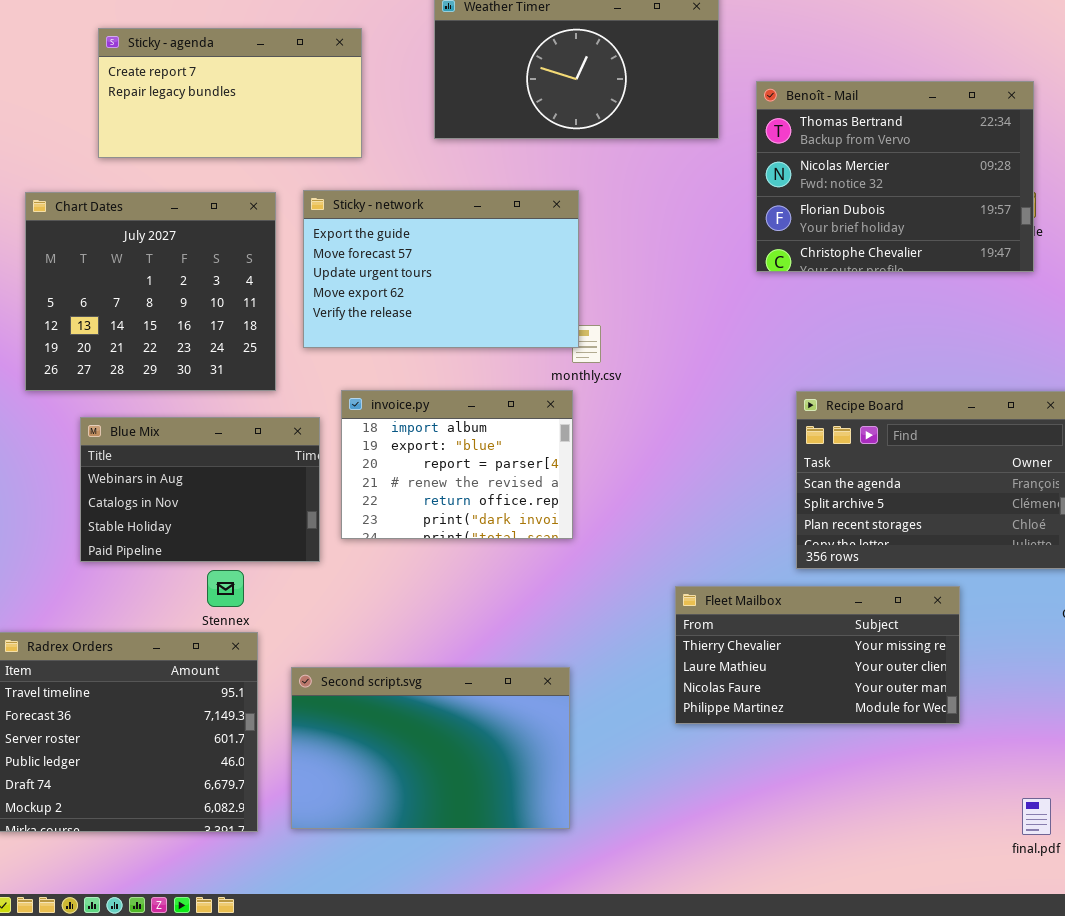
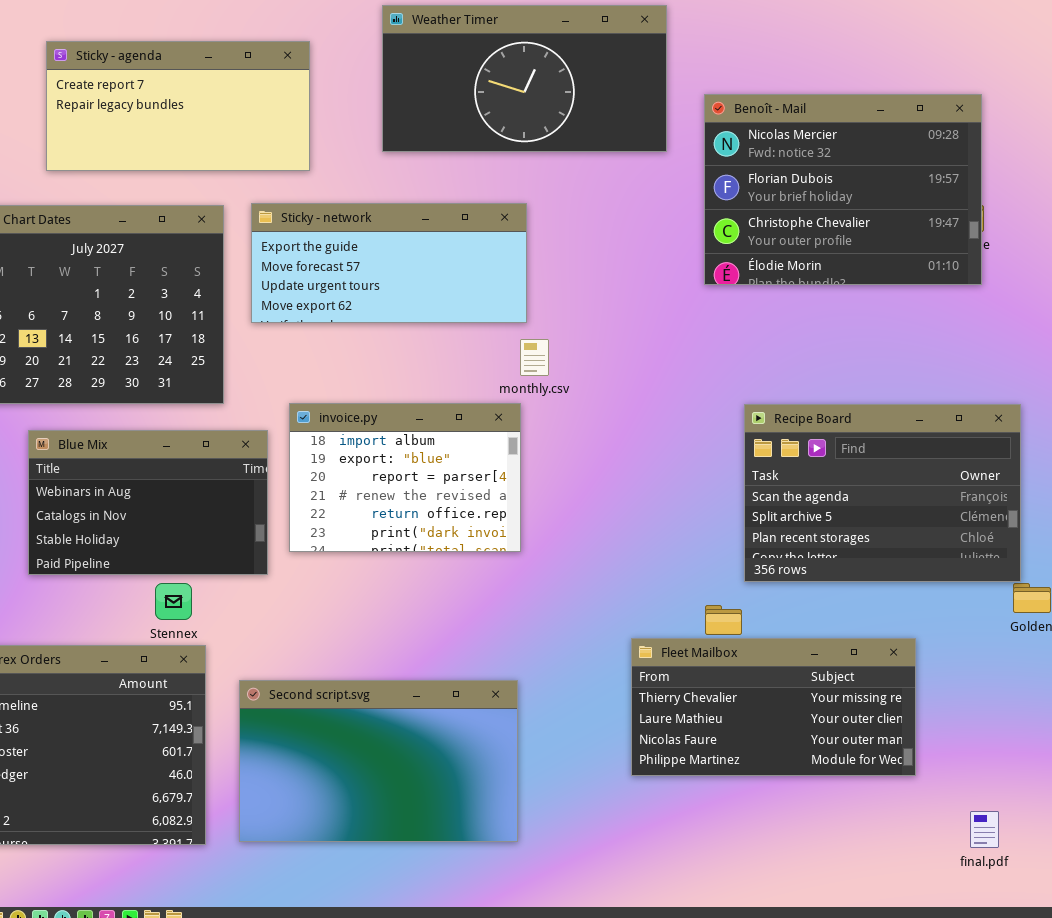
Benoît - Mail: [756,81,1034,272] -> [704,94,982,285], scrolled down 1 row
Sticky - network: [303,190,579,348] -> [251,203,527,323], resized
Fleet Mailbox: [675,586,960,724] -> [631,638,916,776], moved

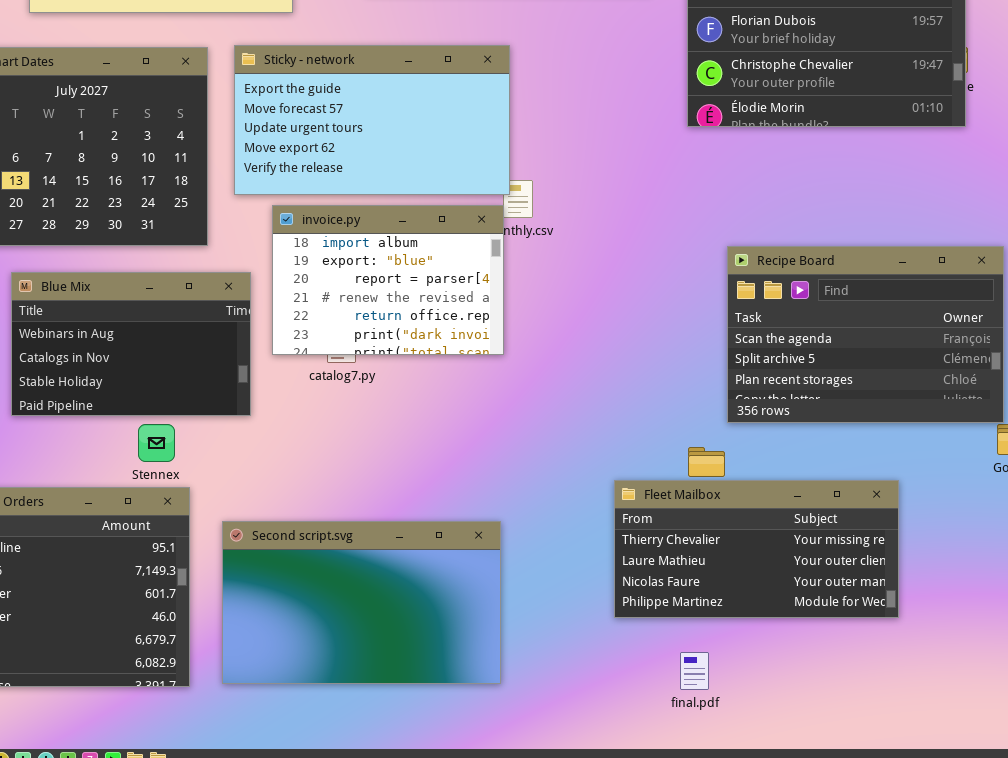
Sticky - network: [251,203,527,323] -> [234,45,510,195], resized
invoice.py: [289,403,521,552] -> [272,205,504,355], moved
final.pdf: [970,811,999,848] -> [680,652,709,690], moved

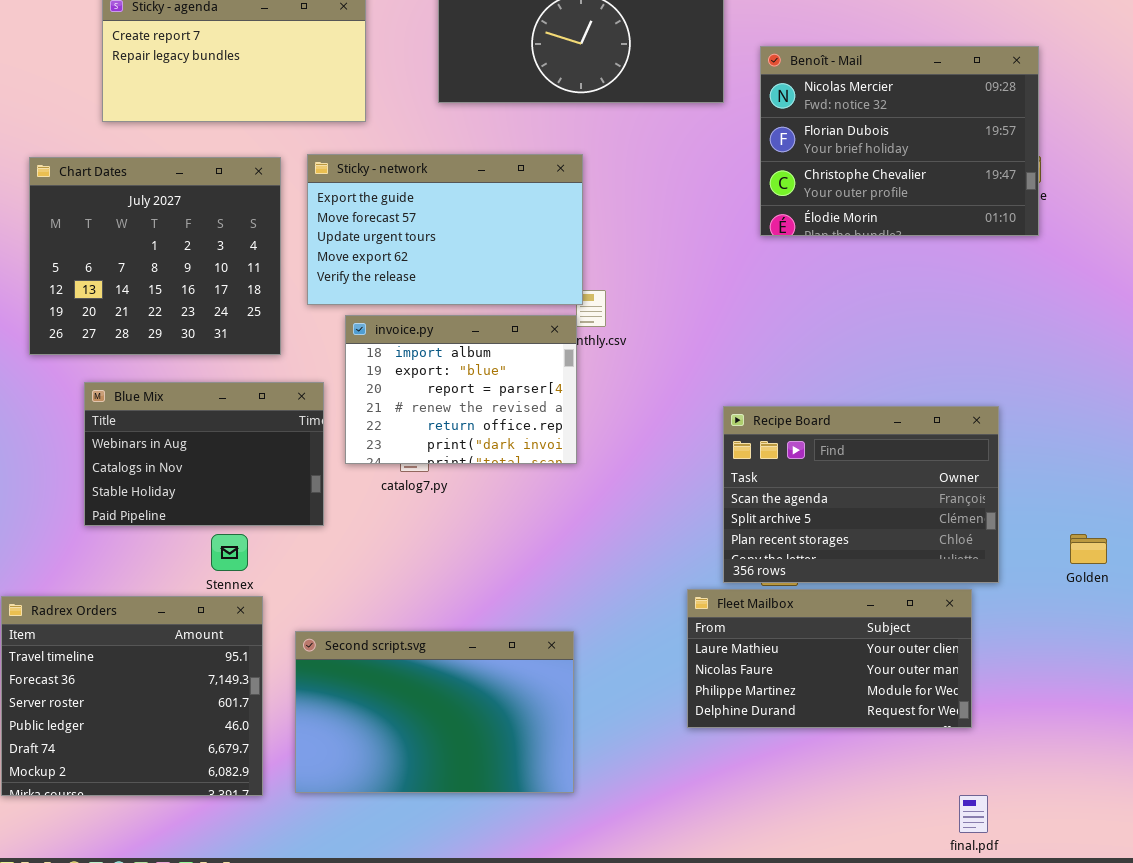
Recipe Board: [727,246,1004,423] -> [723,406,999,583], moved
Fleet Mailbox: [614,480,899,618] -> [687,589,972,728], scrolled down 1 row
final.pdf: [680,652,709,690] -> [959,795,988,833], moved

